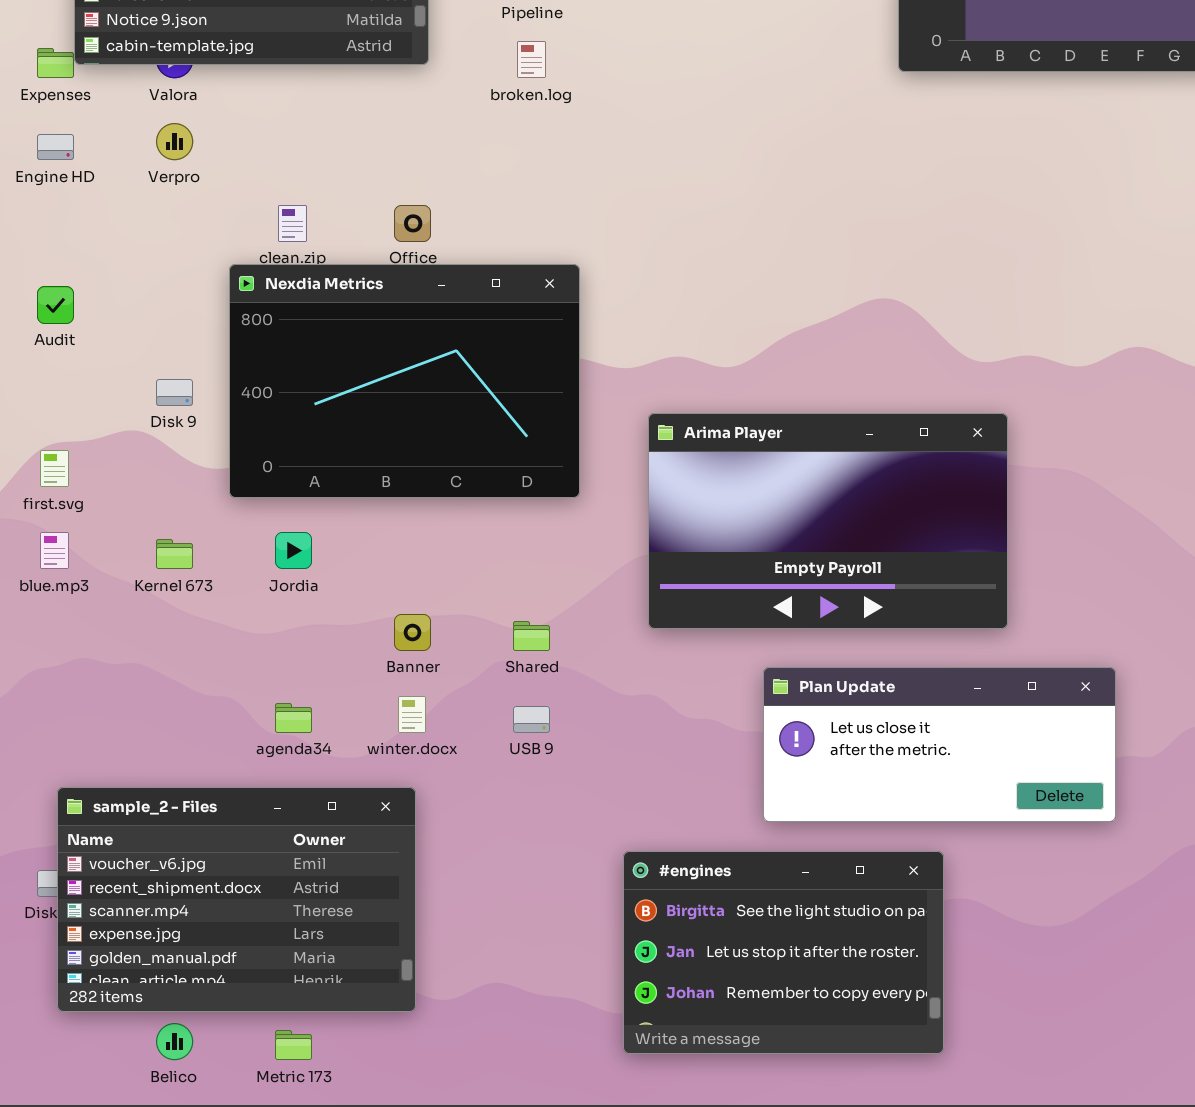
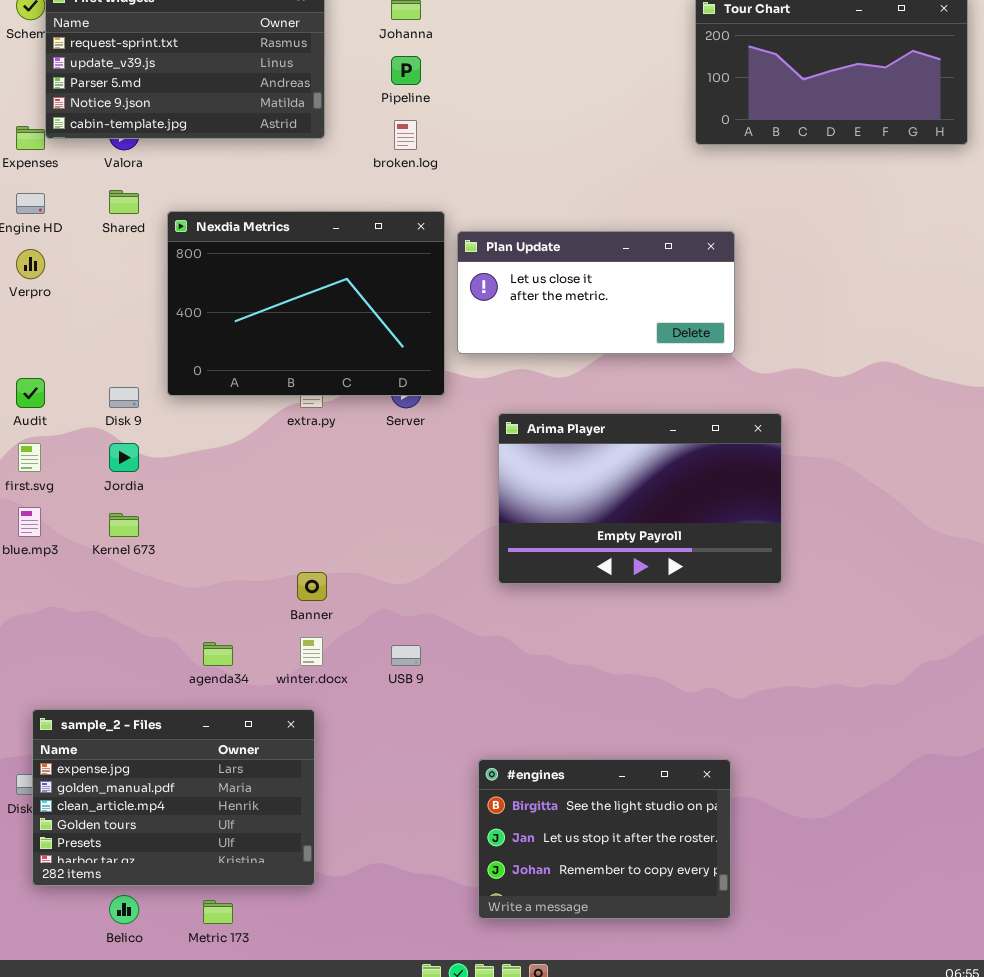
Verpro: [156,123,193,160] -> [16,249,45,279], moved
Nexdia Metrics: [229,264,580,498] -> [167,211,445,396], moved
Audit: [37,286,74,324] -> [16,378,45,408], moved
Jordia: [275,532,312,569] -> [109,443,139,472], moved
Shared: [513,621,550,651] -> [109,190,139,214], moved
Plan Update: [763,667,1116,822] -> [457,231,735,354], moved
sample_2 - Files: [57,787,416,1012] -> [32,709,315,886], scrolled down 3 rows

